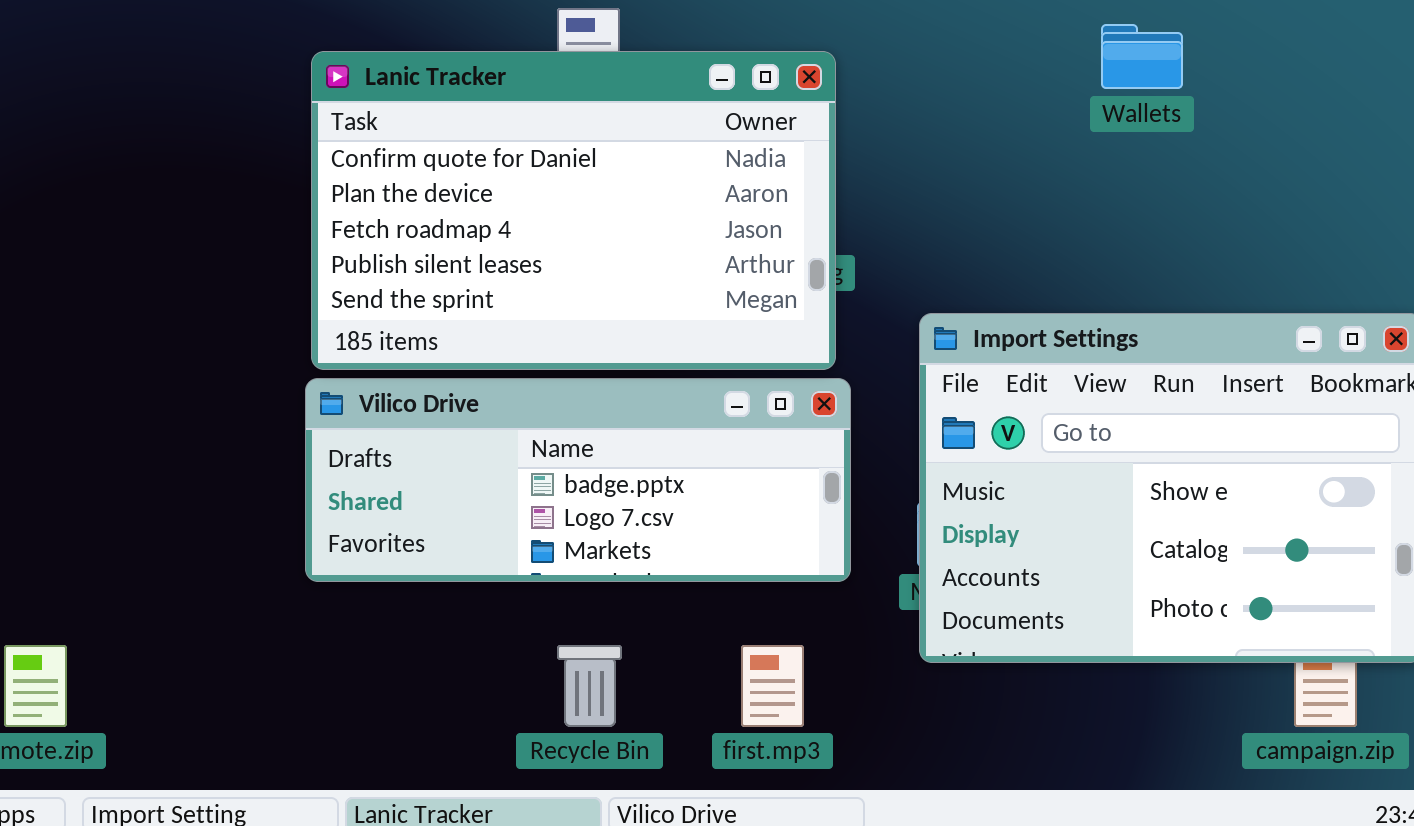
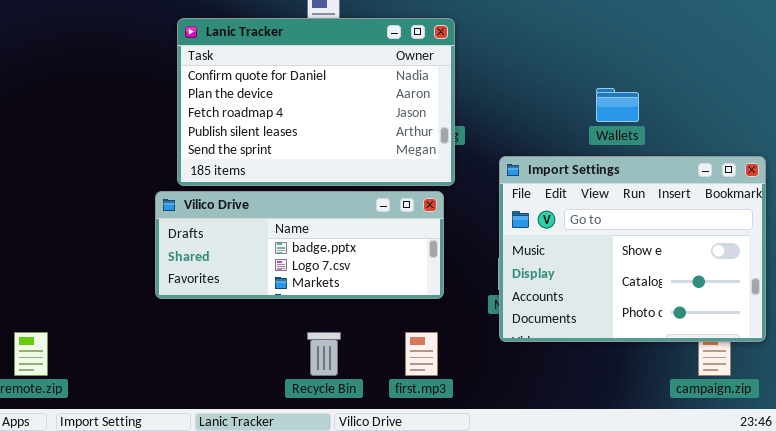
Wallets: [1101,24,1183,89] -> [596,88,639,122], moved
Vilico Drive: [305,378,851,582] -> [155,191,444,299], moved

